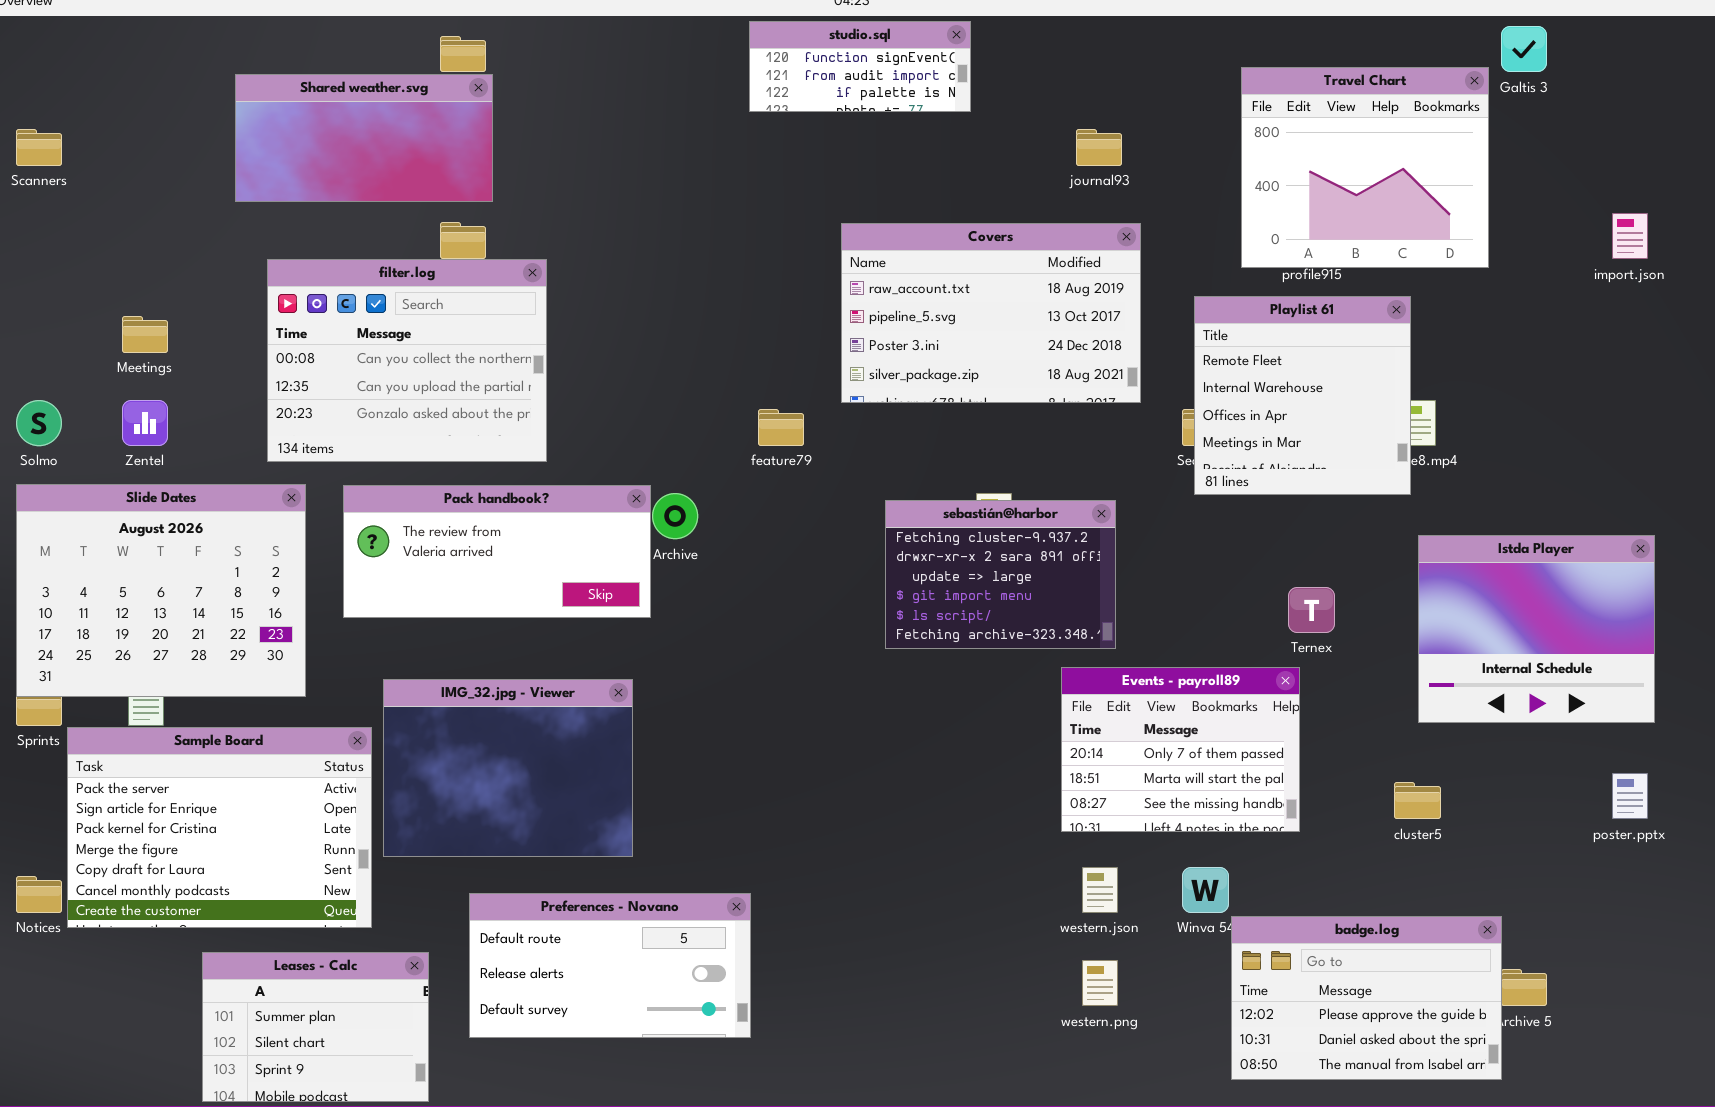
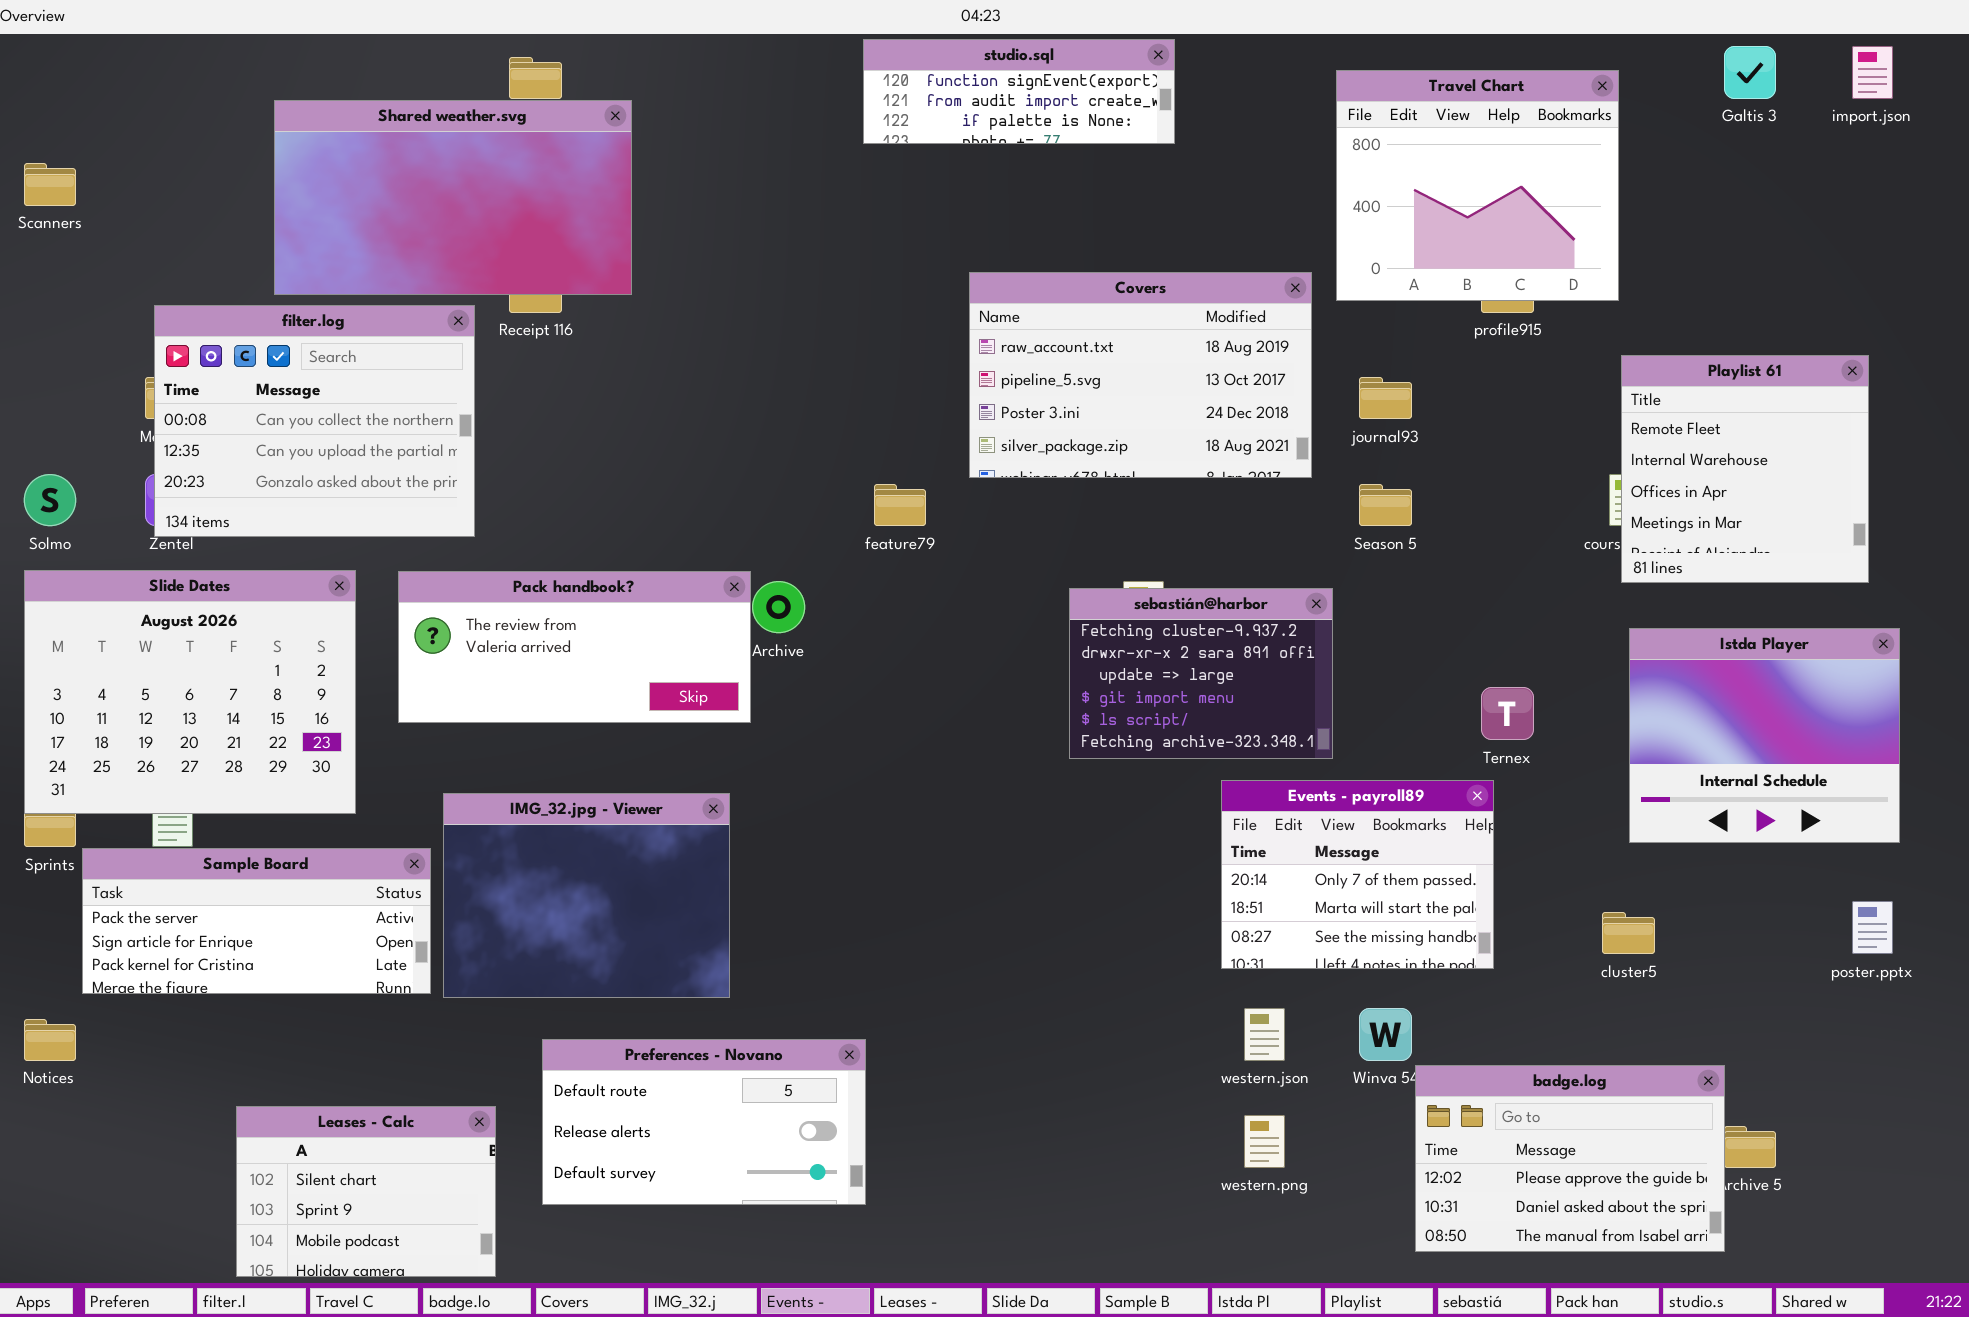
studio.sql: [749,21,971,112] -> [863,39,1175,144], resized
Travel Chart: [1241,67,1489,268] -> [1336,70,1619,301], moved
Shared weather.svg: [235,74,493,202] -> [274,100,632,295], resized
journal93: [1076,129,1122,166] -> [1359,377,1412,419], moved
import.json: [1612,213,1648,259] -> [1852,46,1893,99], moved
filter.log: [267,259,547,462] -> [154,305,475,537], moved
Playlist 61: [1194,296,1411,495] -> [1621,355,1869,583], moved
sebastián@harbor: [885,500,1116,649] -> [1069,588,1333,759], moved
Sample Board: [67,727,372,928] -> [82,848,431,994], resized
Leases - Calc: [202,952,429,1102] -> [236,1106,496,1277], scrolled down 1 row

